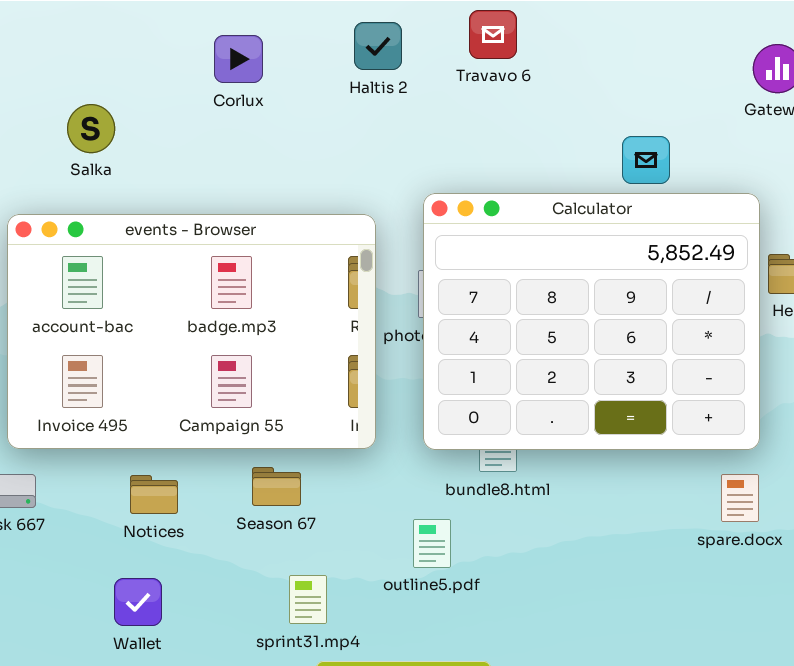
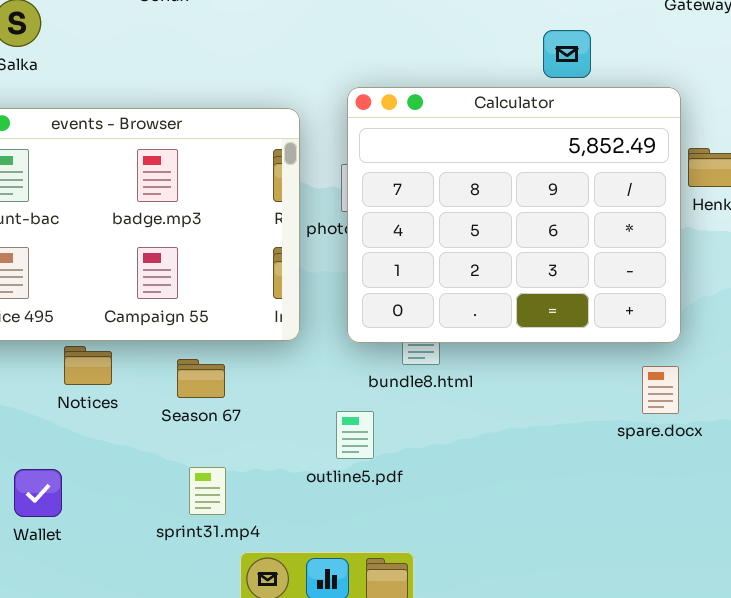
Notices: [130,475,178,514] -> [64,346,112,385], moved
sprint31.mp4: [289,575,327,624] -> [189,467,226,515], moved
Wallet: [114,578,162,626] -> [14,469,62,517], moved

